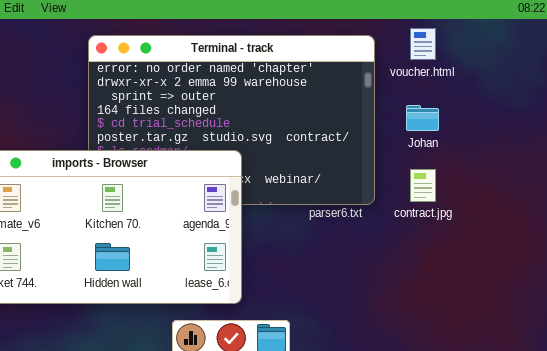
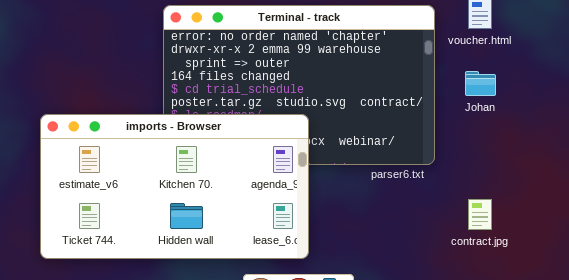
contract.jpg: [410,169,436,202] -> [468,199,492,230], moved

